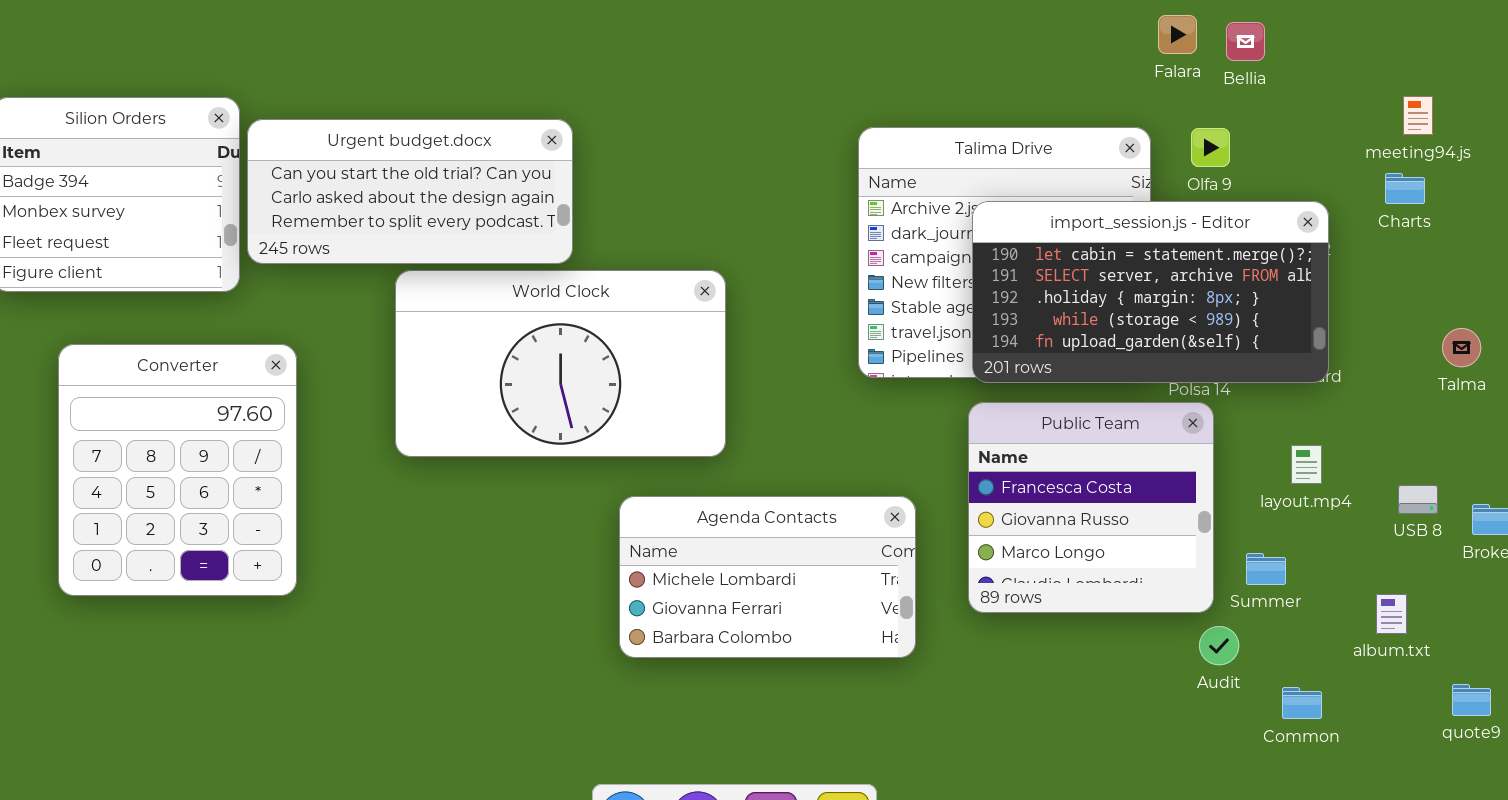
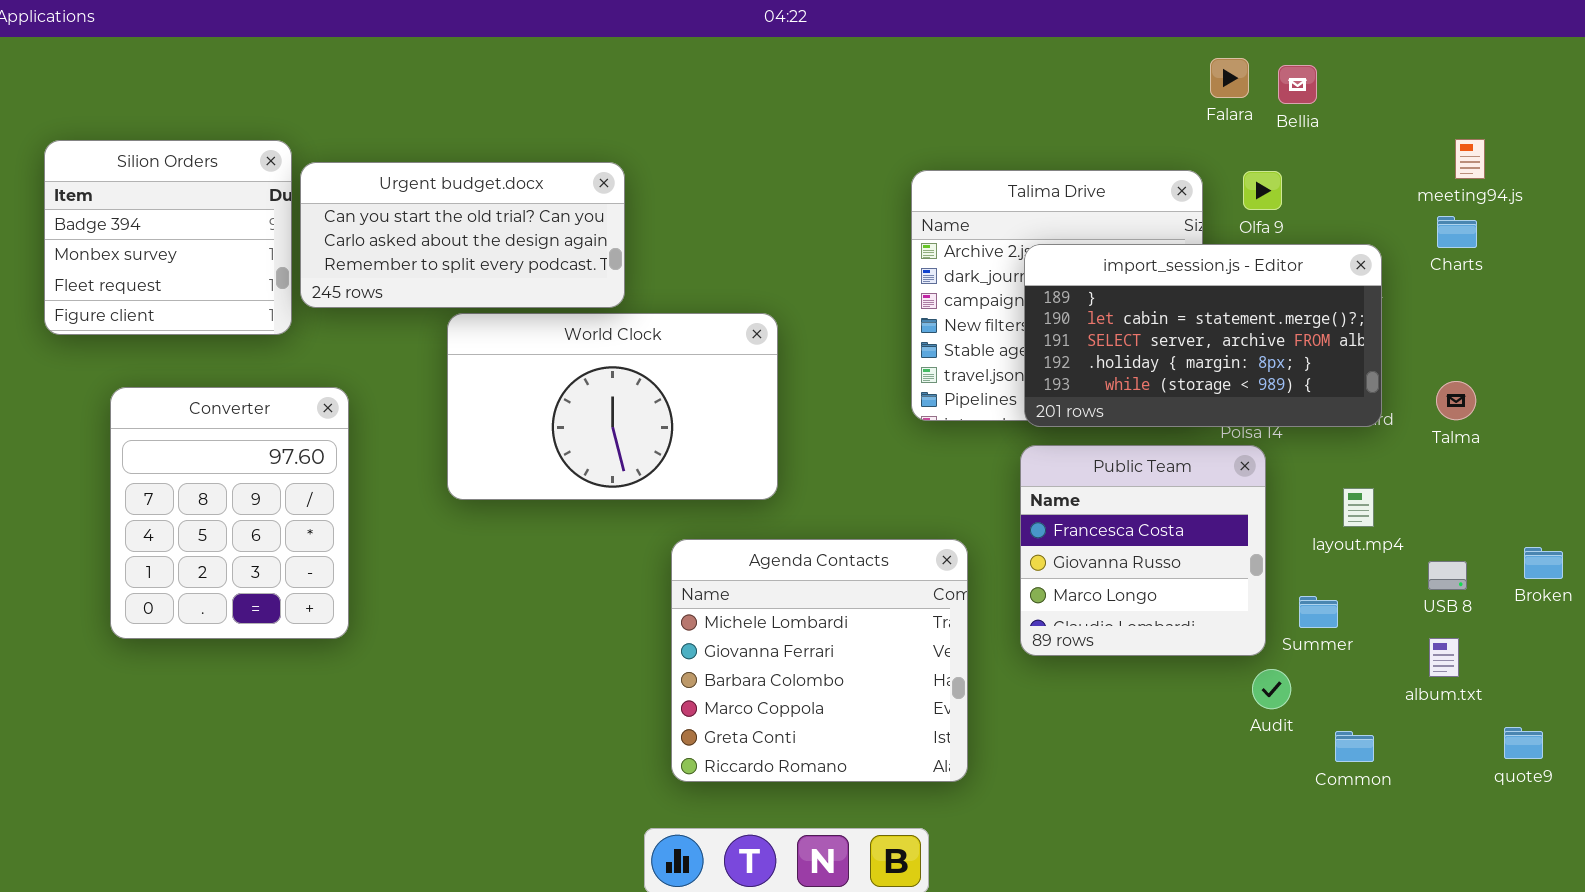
import_session.js - Editor: [972,201,1329,383] -> [1024,244,1382,427], scrolled up 1 row
Talma: [1442,328,1481,367] -> [1436,381,1476,420], moved
USB 8: [1398,485,1438,514] -> [1428,561,1467,590], moved
Agenda Contacts: [619,496,916,658] -> [671,539,968,782], resized

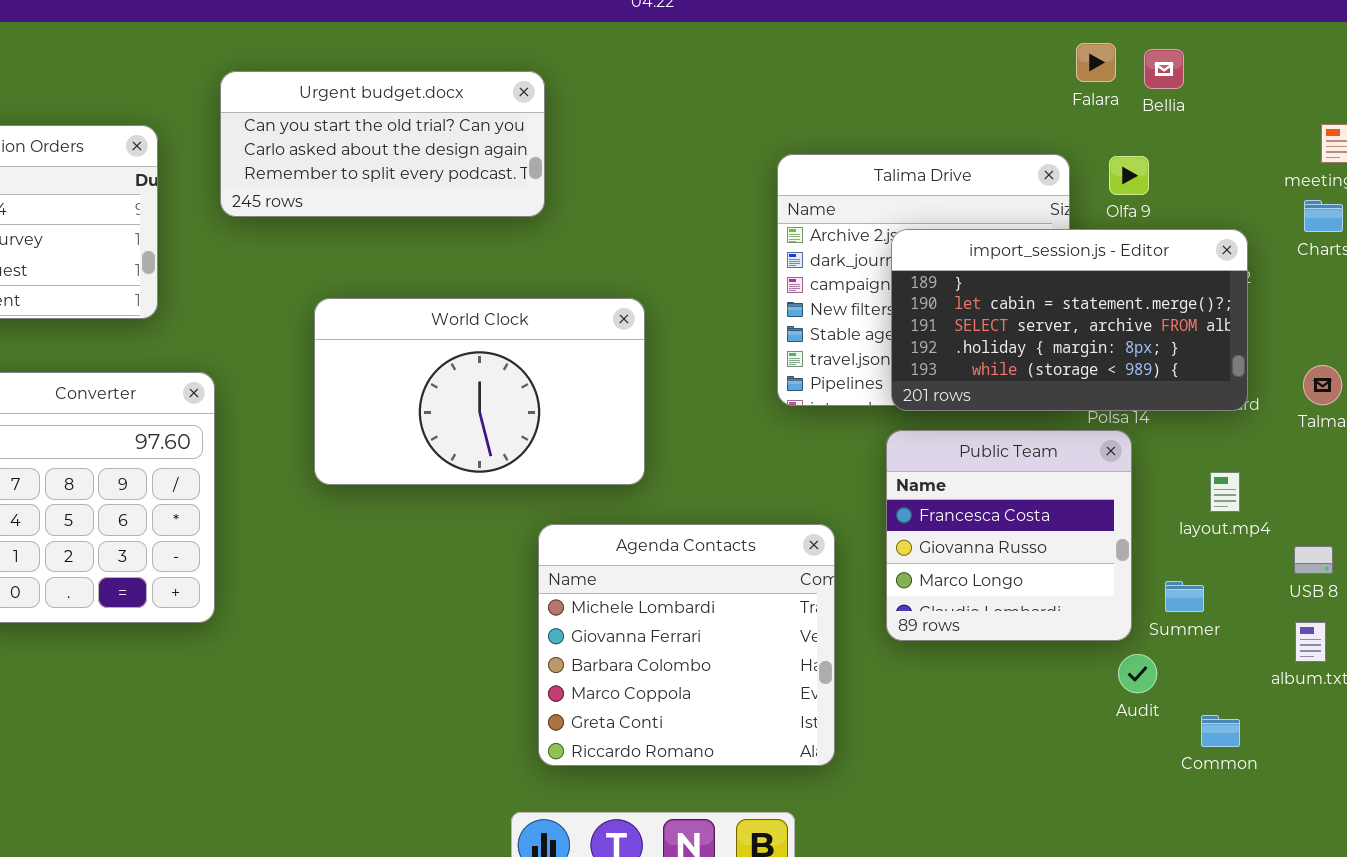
Urgent budget.docx: [300,162,625,308] -> [220,71,545,217], moved

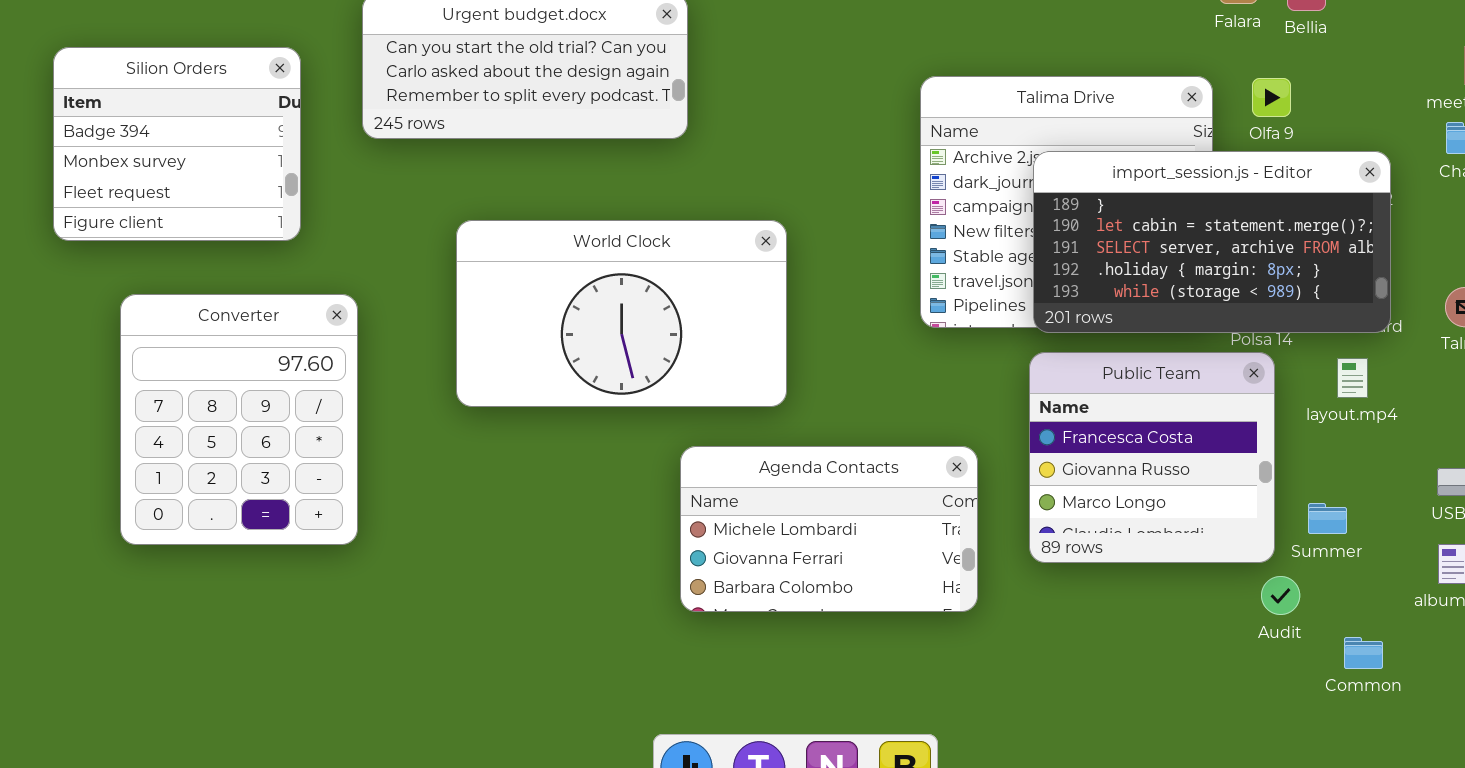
layout.mp4: [1210,472,1240,512] -> [1337,358,1368,398], moved
Agenda Contacts: [538,524,835,766] -> [680,446,978,612], resized

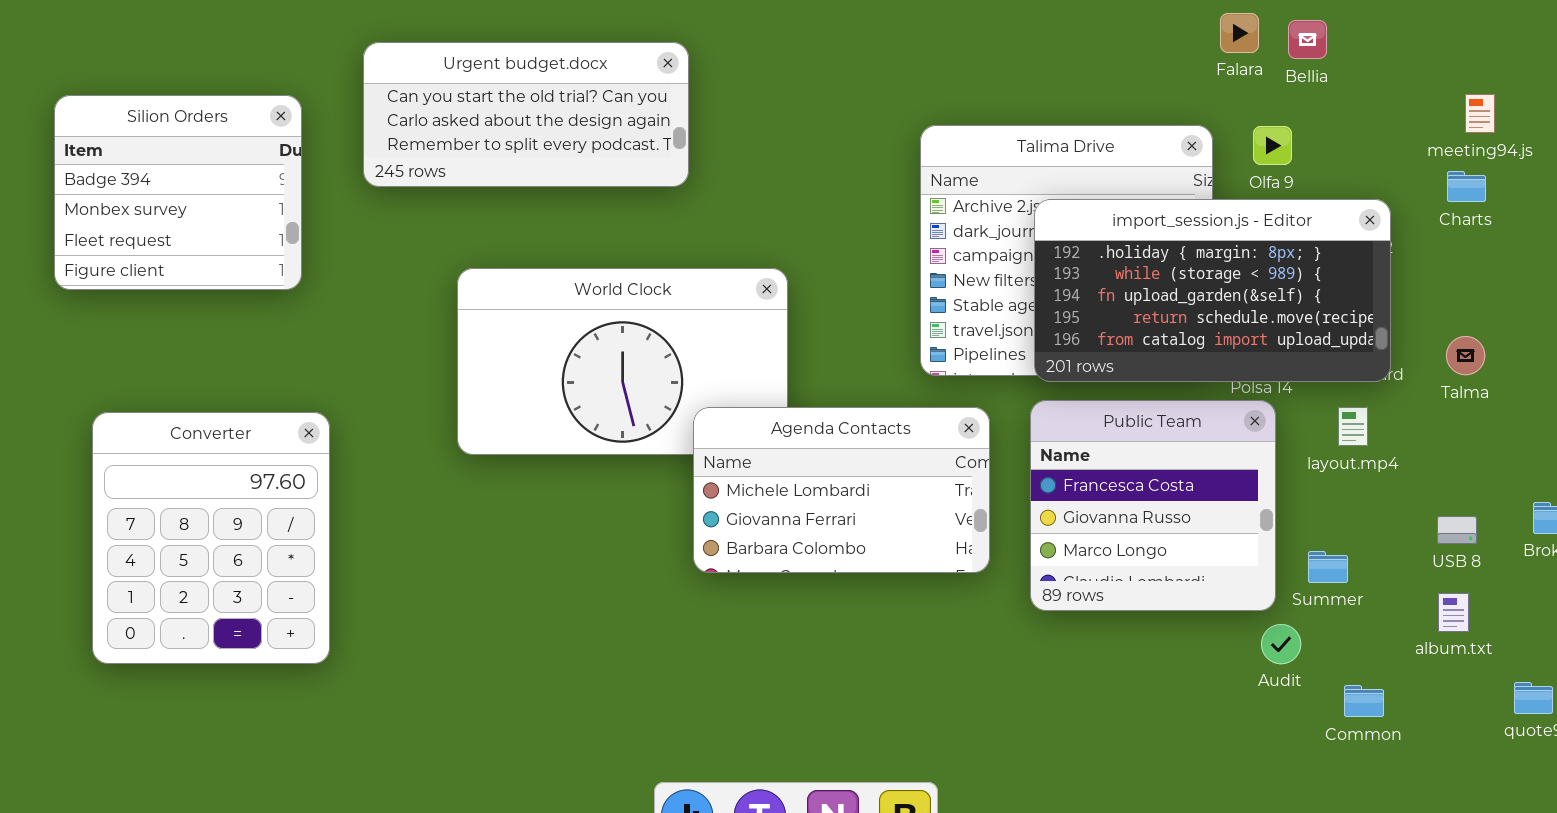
import_session.js - Editor: [1033,151,1391,333] -> [1034,199,1391,382], scrolled down 3 rows
Converter: [120,294,358,545] -> [92,412,330,664], moved
Agenda Contacts: [680,446,978,612] -> [693,407,990,573], moved

